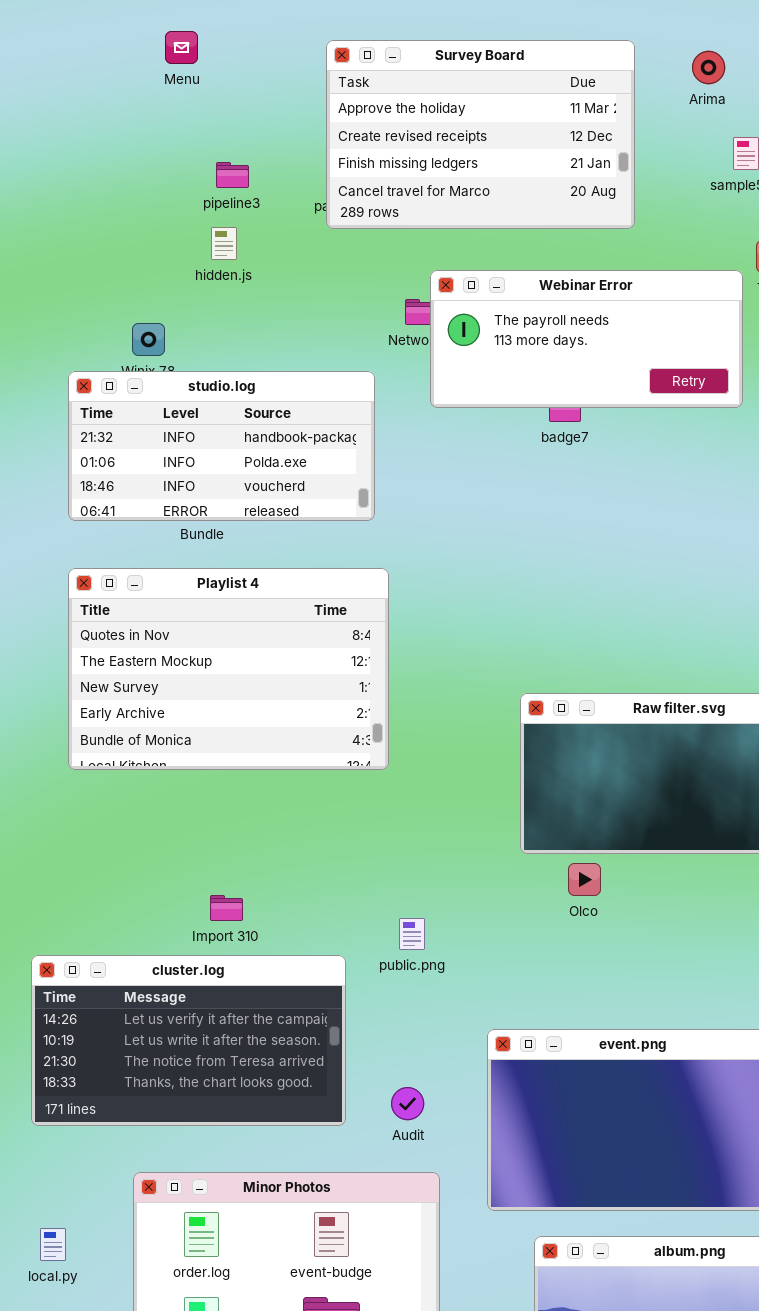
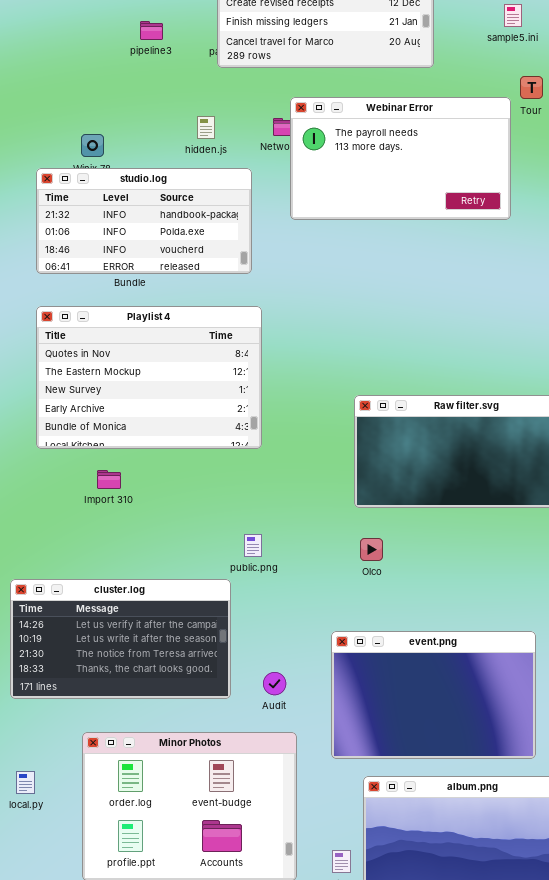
hidden.js: [211,227,237,260] -> [197,116,215,139], moved
Webinar Error: [430,270,743,408] -> [290,97,511,220], resized
Olco: [568,863,601,896] -> [360,538,383,561], moved
Import 310: [210,895,243,921] -> [97,470,121,489], moved
public.png: [399,918,425,950] -> [244,534,262,557], moved

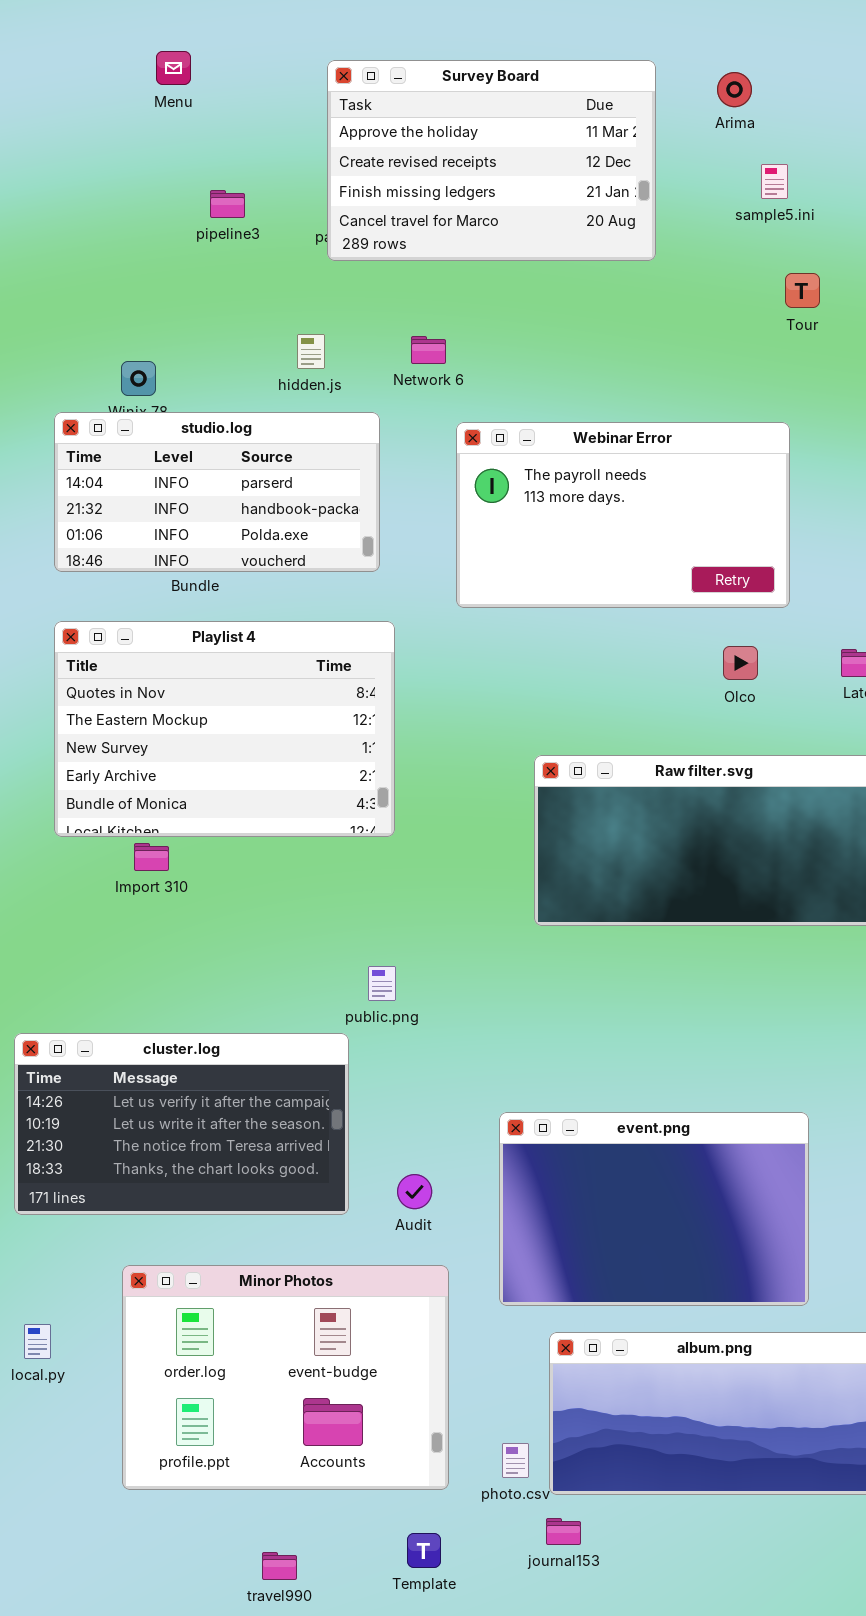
Webinar Error: [290,97,511,220] -> [456,422,790,608], moved
studio.log: [36,168,252,274] -> [54,412,380,572], scrolled up 1 row
Import 310: [97,470,121,489] -> [134,843,169,871], moved
Olco: [360,538,383,561] -> [723,646,758,680], moved

